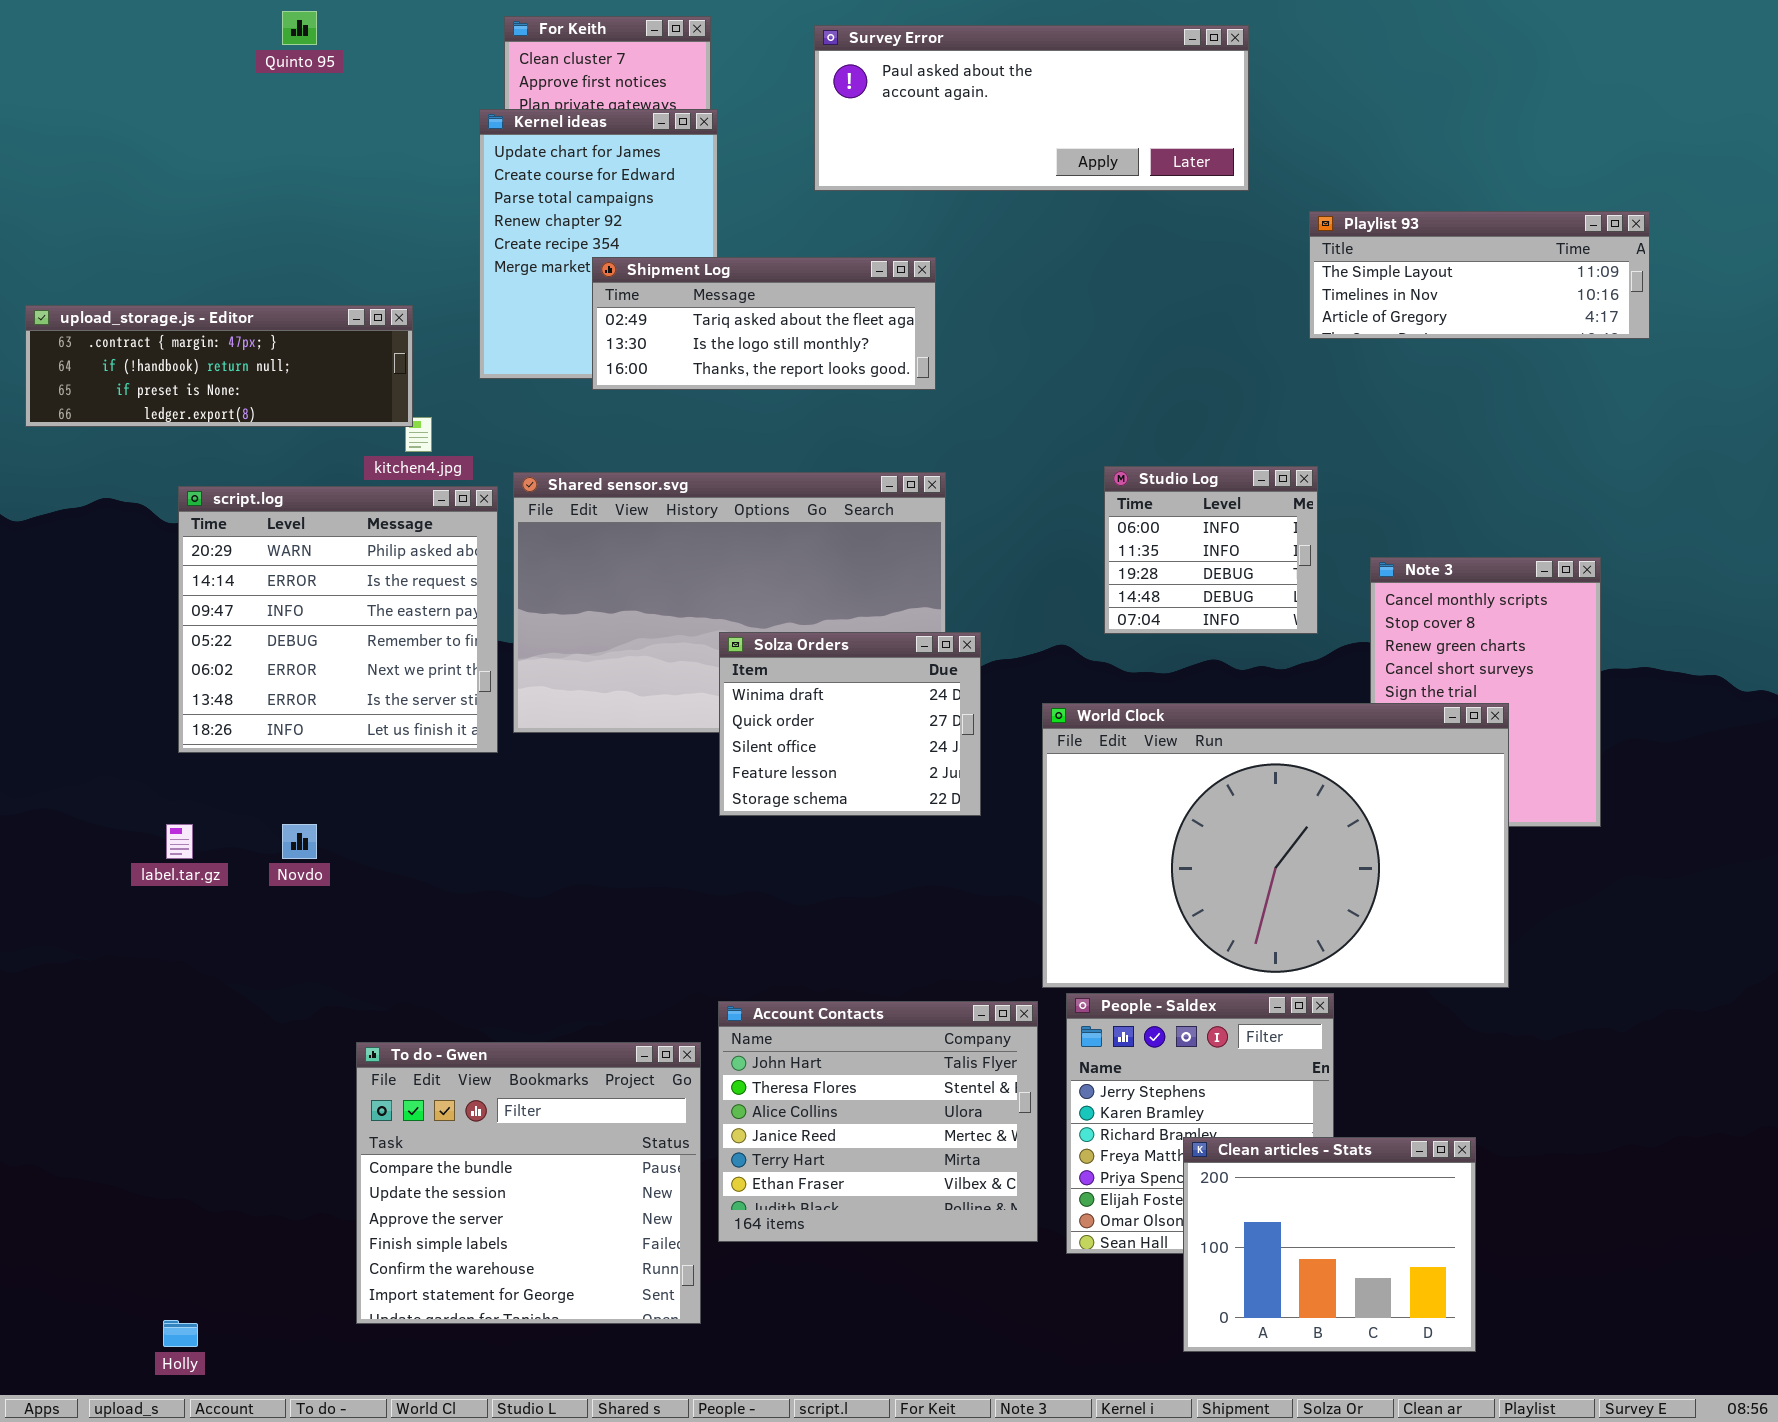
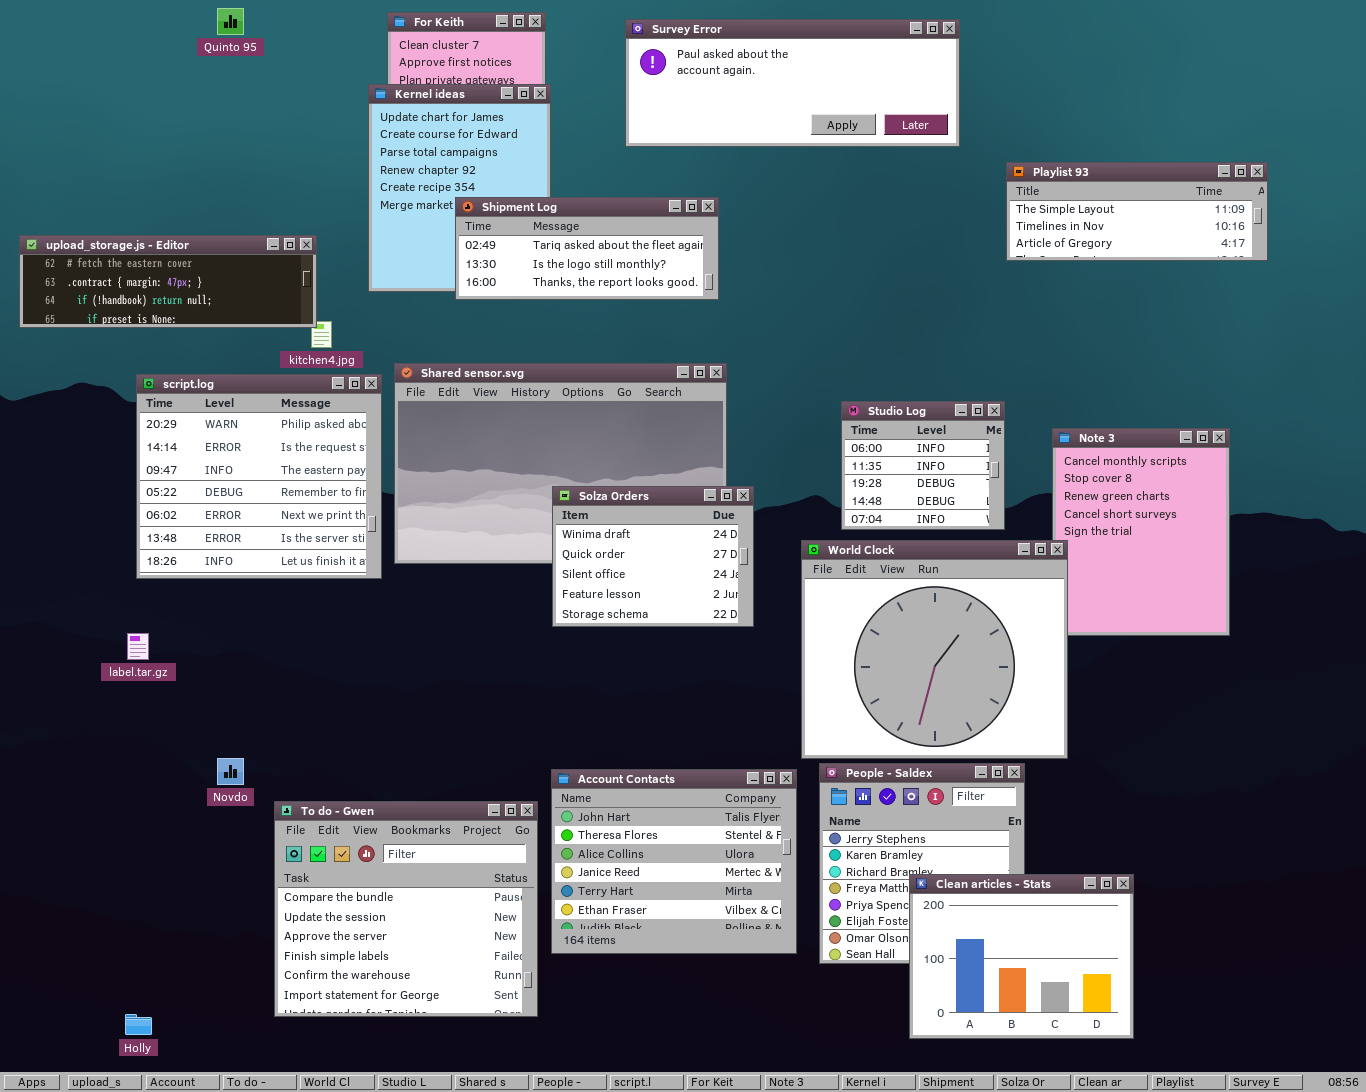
upload_storage.js - Editor: [25,305,413,427] -> [19,235,317,328], scrolled up 1 row
Studio Log: [1104,466,1318,634] -> [841,401,1005,530], moved
World Clock: [1042,703,1509,988] -> [801,540,1068,759], resized
Novdo: [282,824,317,859] -> [217,758,244,785], moved

